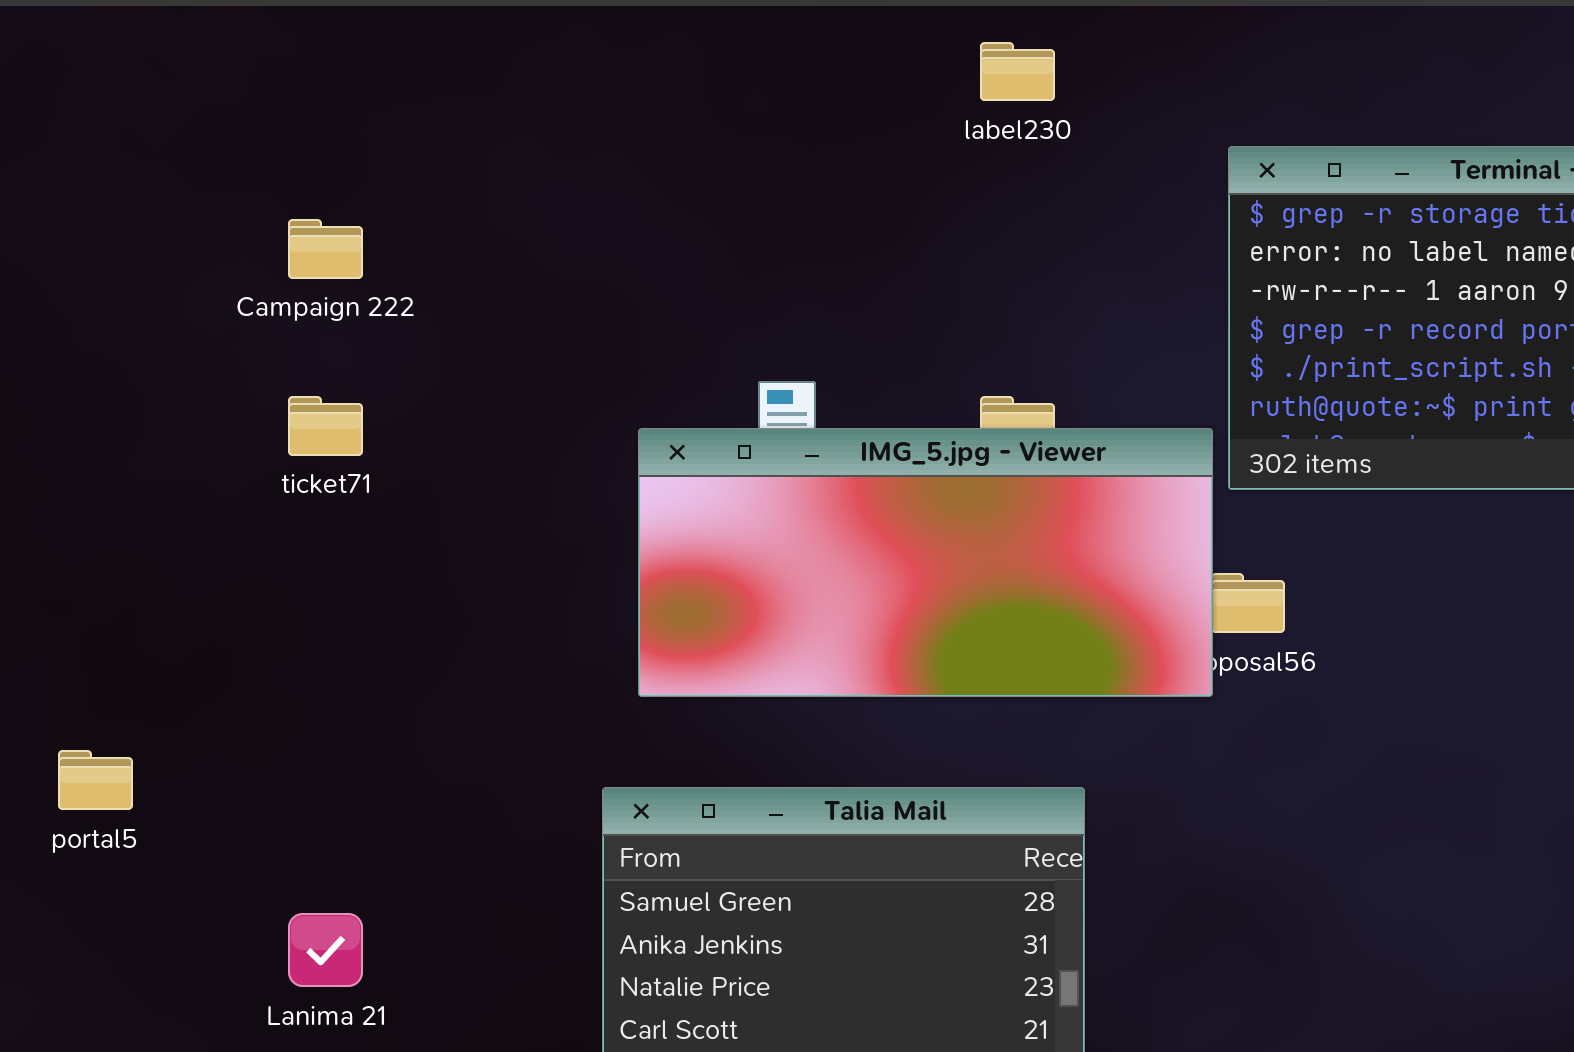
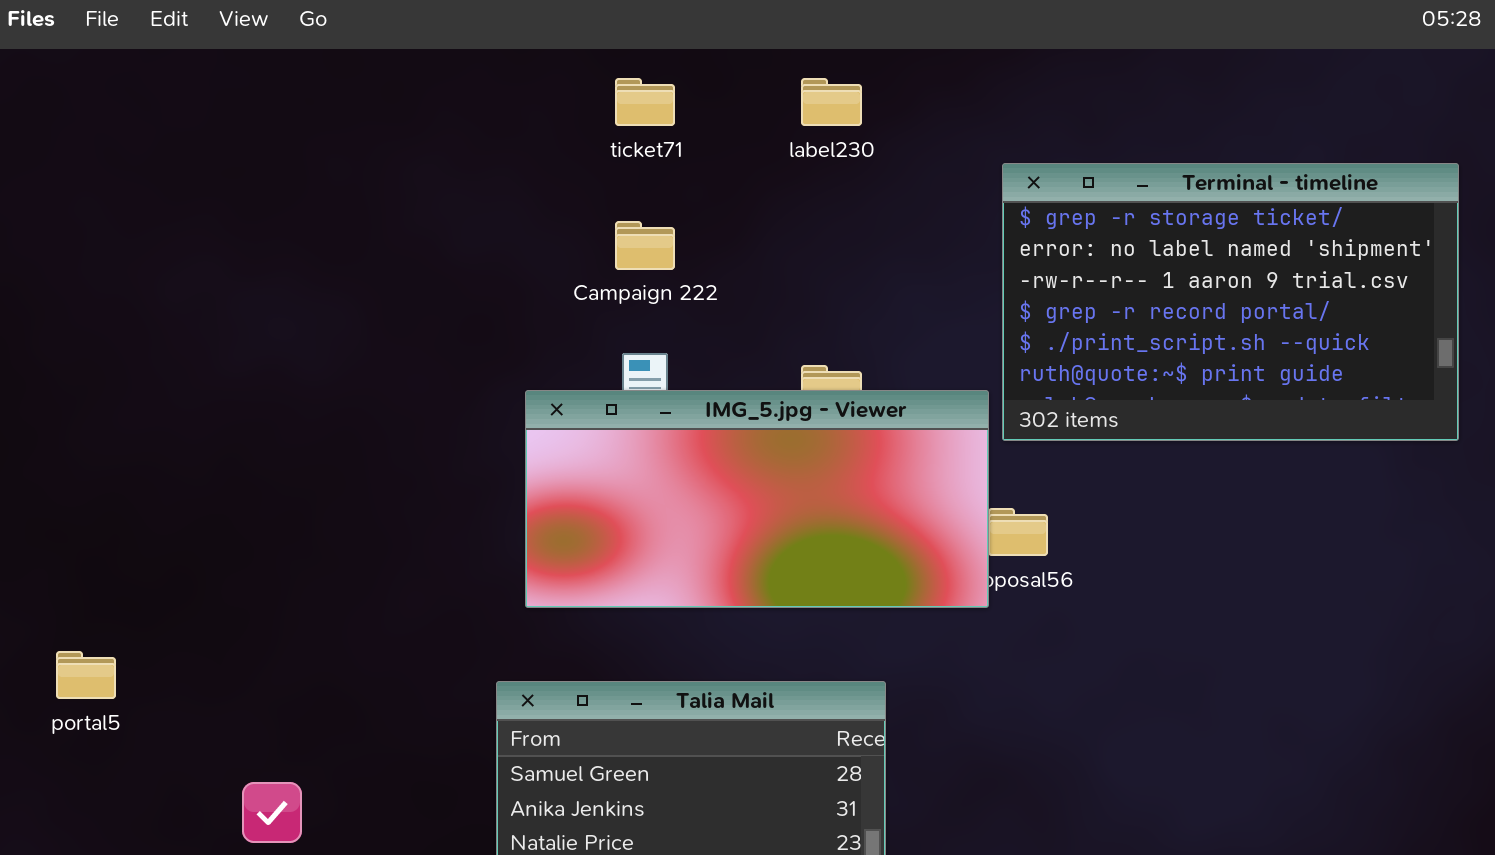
Campaign 222: [288,219,363,279] -> [615,221,675,270], moved
ticket71: [288,396,363,456] -> [615,78,675,126], moved

